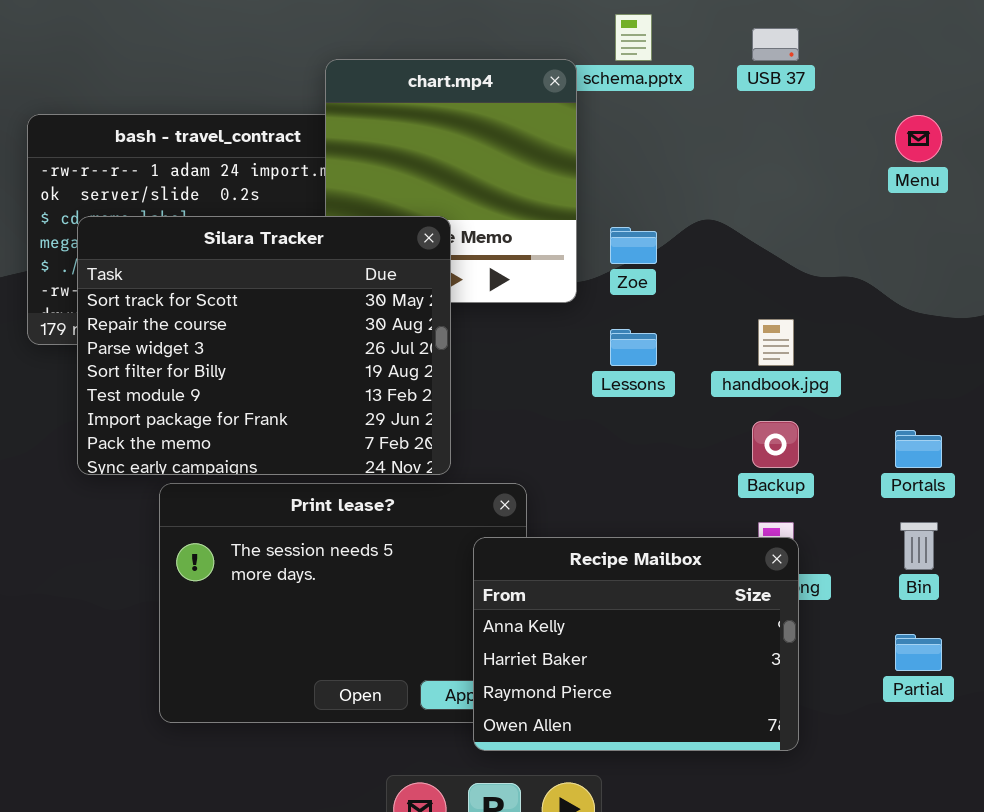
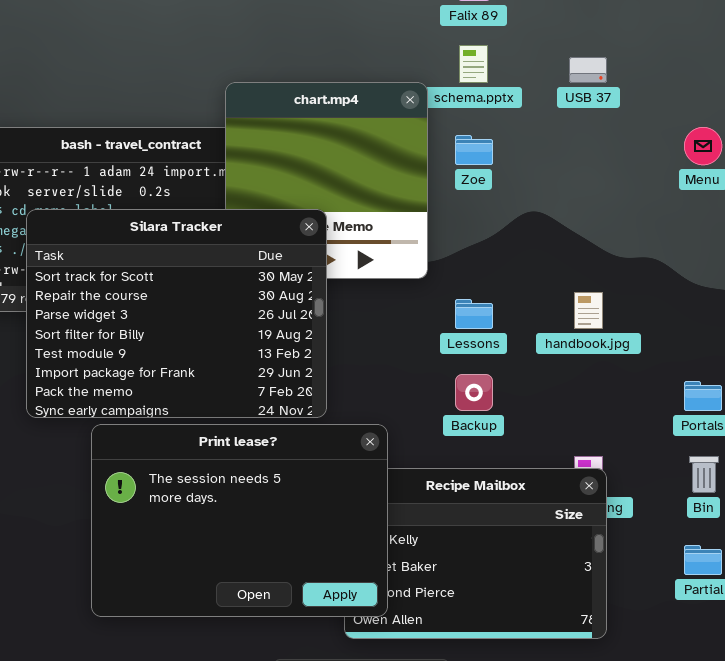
Zoe: [610,227,657,264] -> [455,135,493,165], moved
Backup: [752,421,799,468] -> [455,374,493,411], moved
Print lease?: [159,483,527,723] -> [91,424,388,617], raised

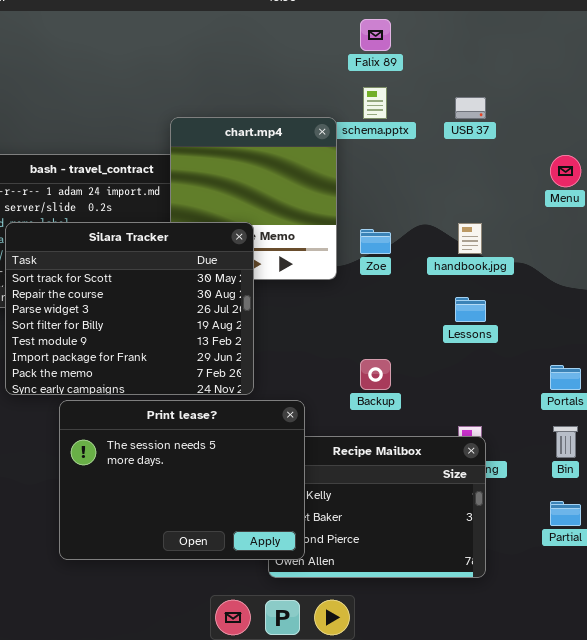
Zoe: [455,135,493,165] -> [360,229,391,254], moved
handbook.jpg: [574,292,603,329] -> [458,223,482,254], moved
Lessons: [455,299,493,329] -> [455,297,486,322], moved

